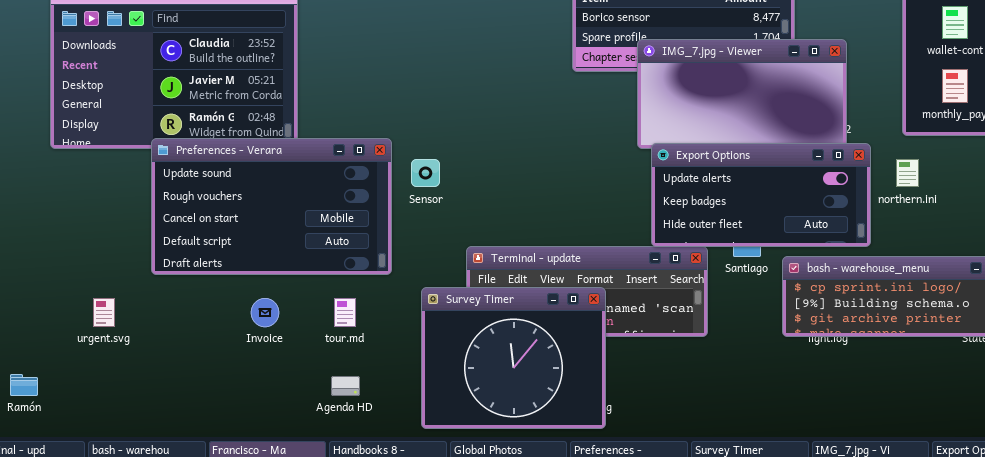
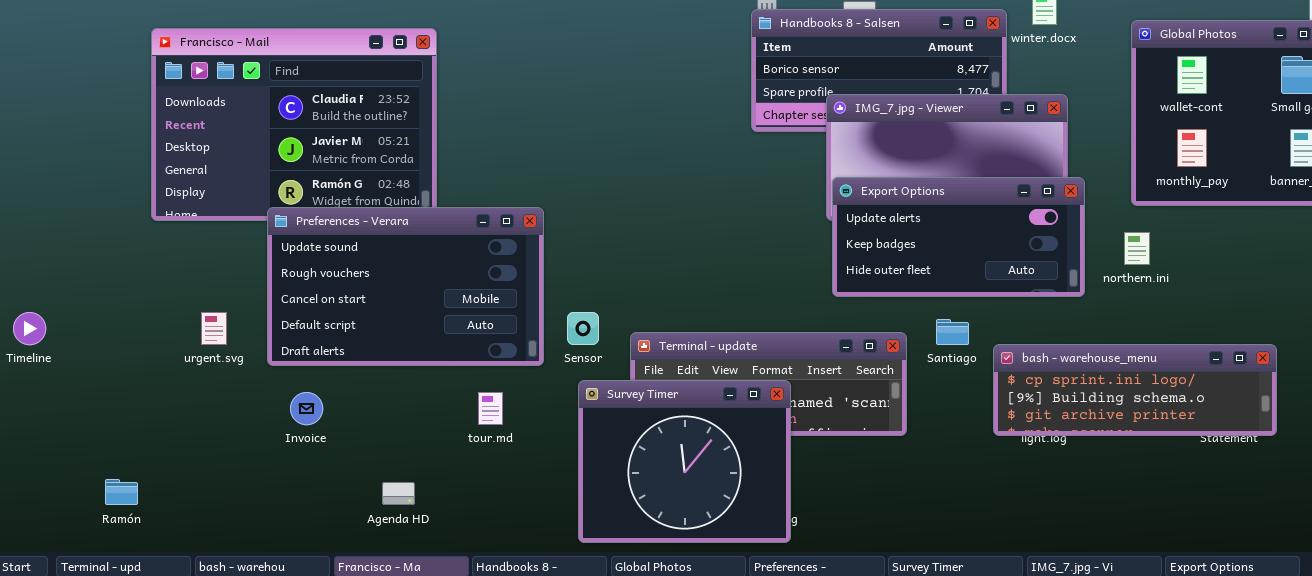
Export Options: [651,143,871,247] -> [832,177,1085,297], moved
Sensor: [411,159,440,187] -> [567,312,599,345], moved
urgent.svg: [93,298,115,327] -> [201,312,227,345], moved
Invoice: [251,298,279,327] -> [290,392,323,425], moved
Agenda HD: [331,376,360,396] -> [382,482,415,505], moved

